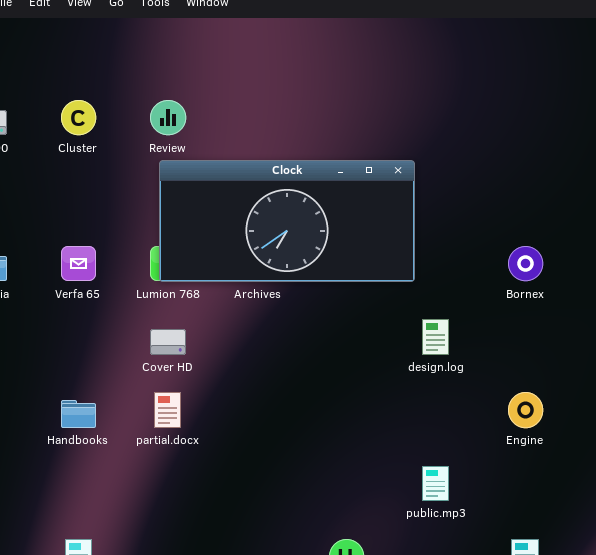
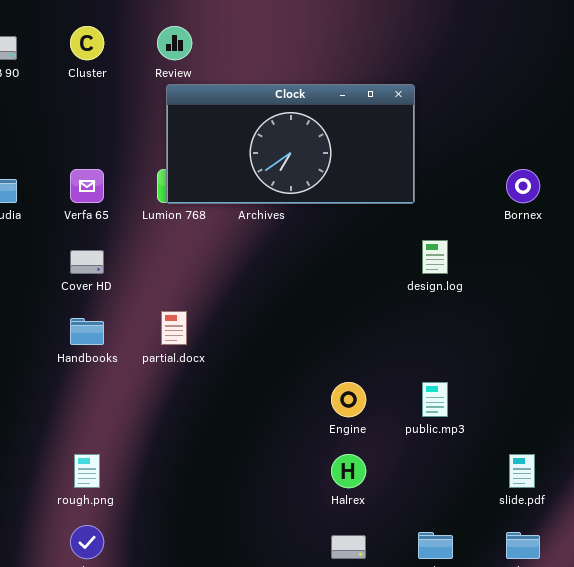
Cover HD: [150,329,186,355] -> [70,250,104,274], moved
Engine: [508,392,543,428] -> [331,382,366,417], moved

